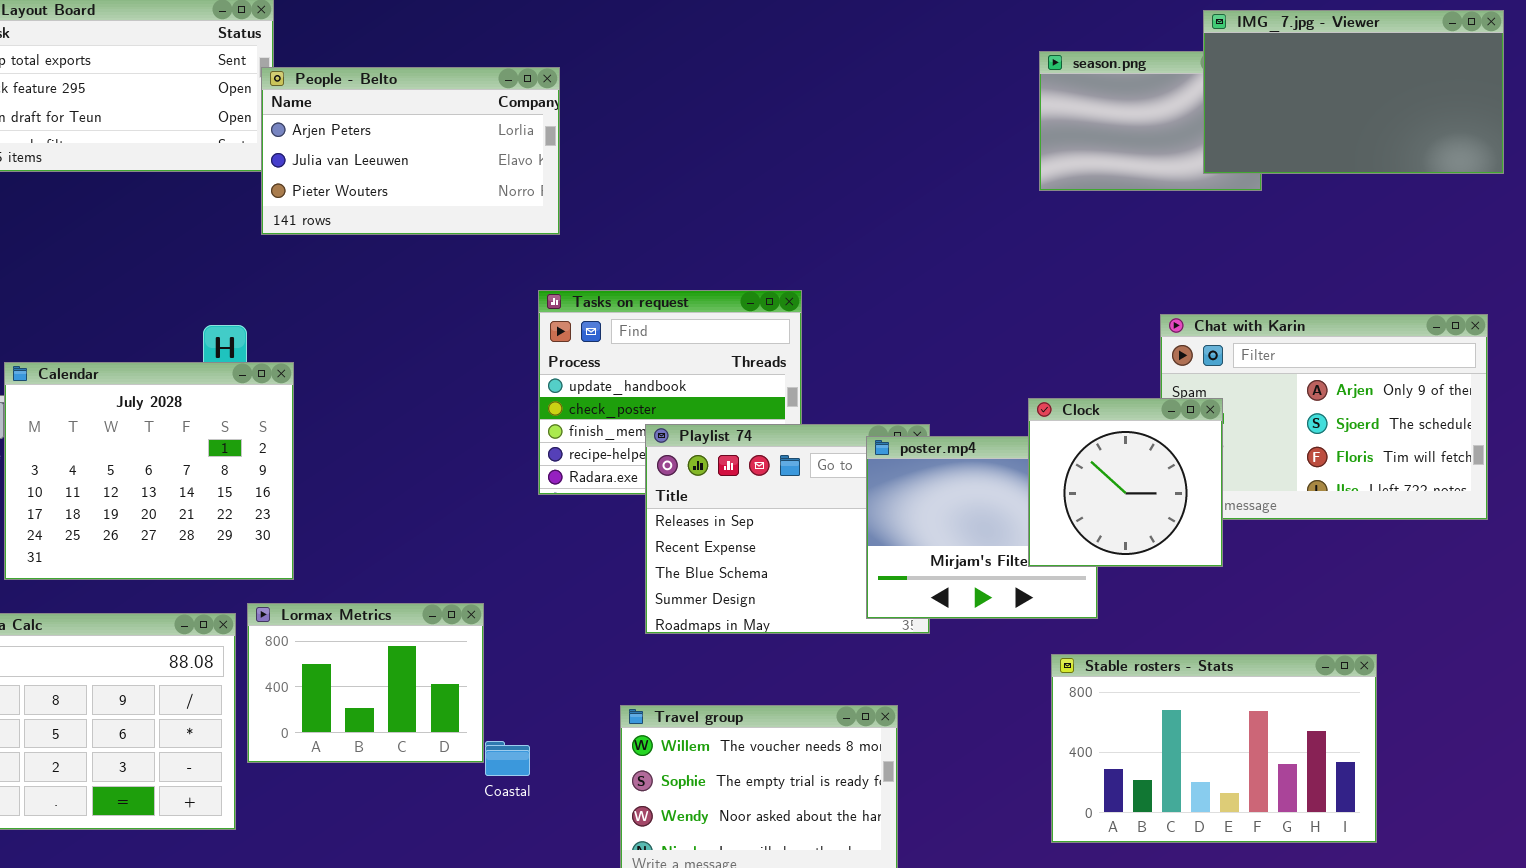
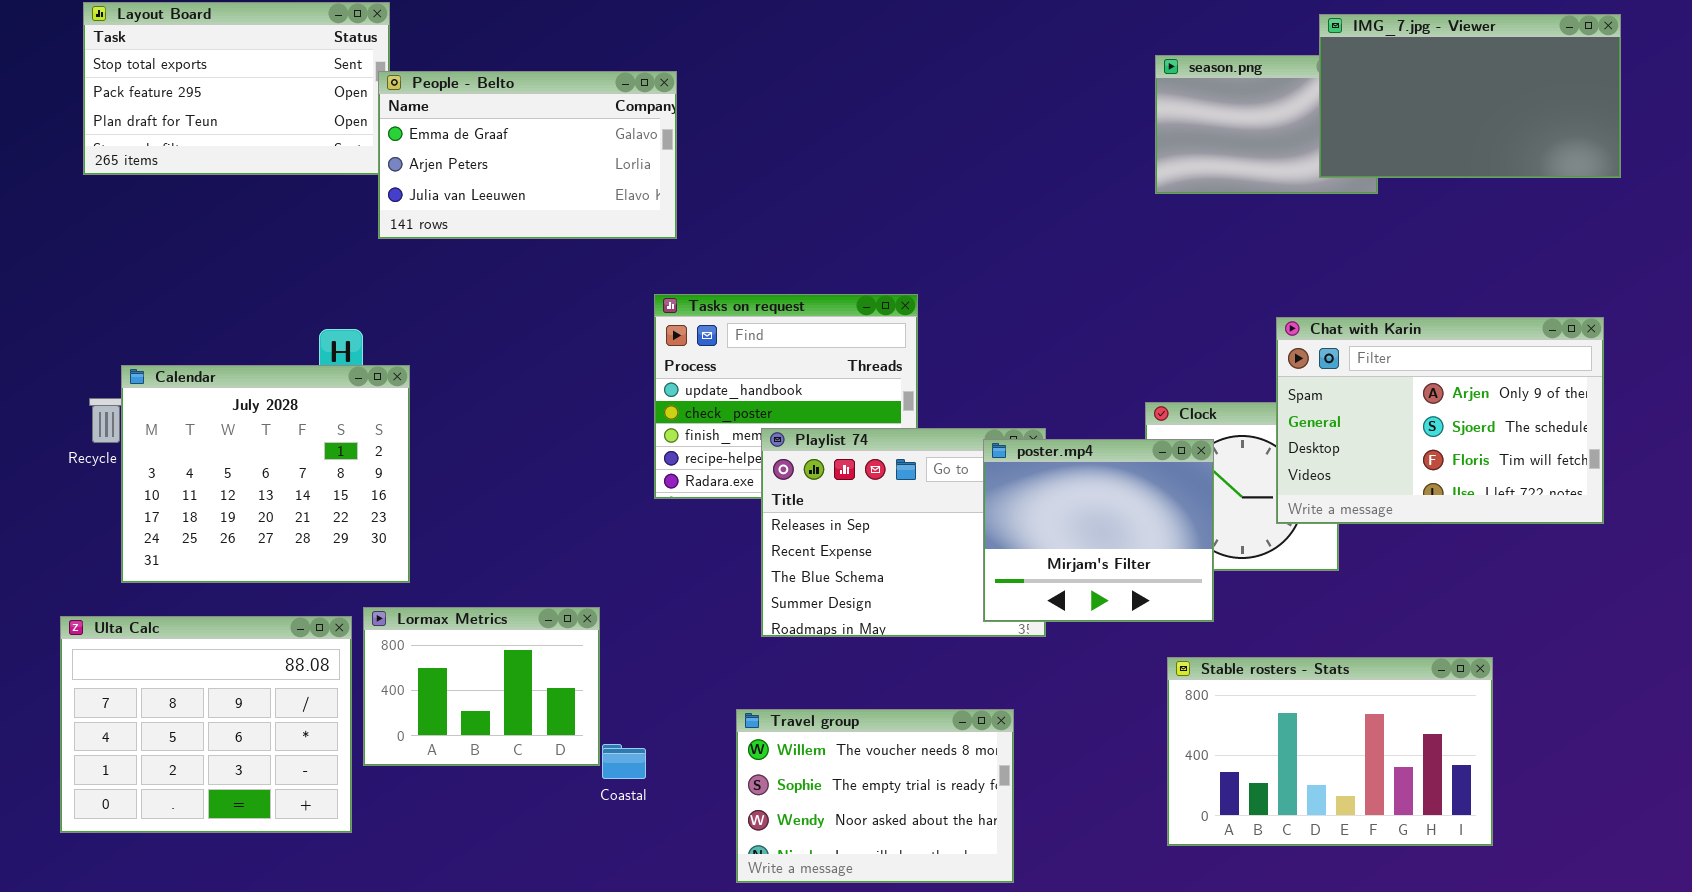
People - Belto: [261,67,560,235] -> [378,71,677,239], scrolled up 1 row
Chat with Karin: [1160,314,1488,520] -> [1276,317,1604,524], raised
poster.mp4: [866,436,1098,619] -> [983,439,1214,622], raised

